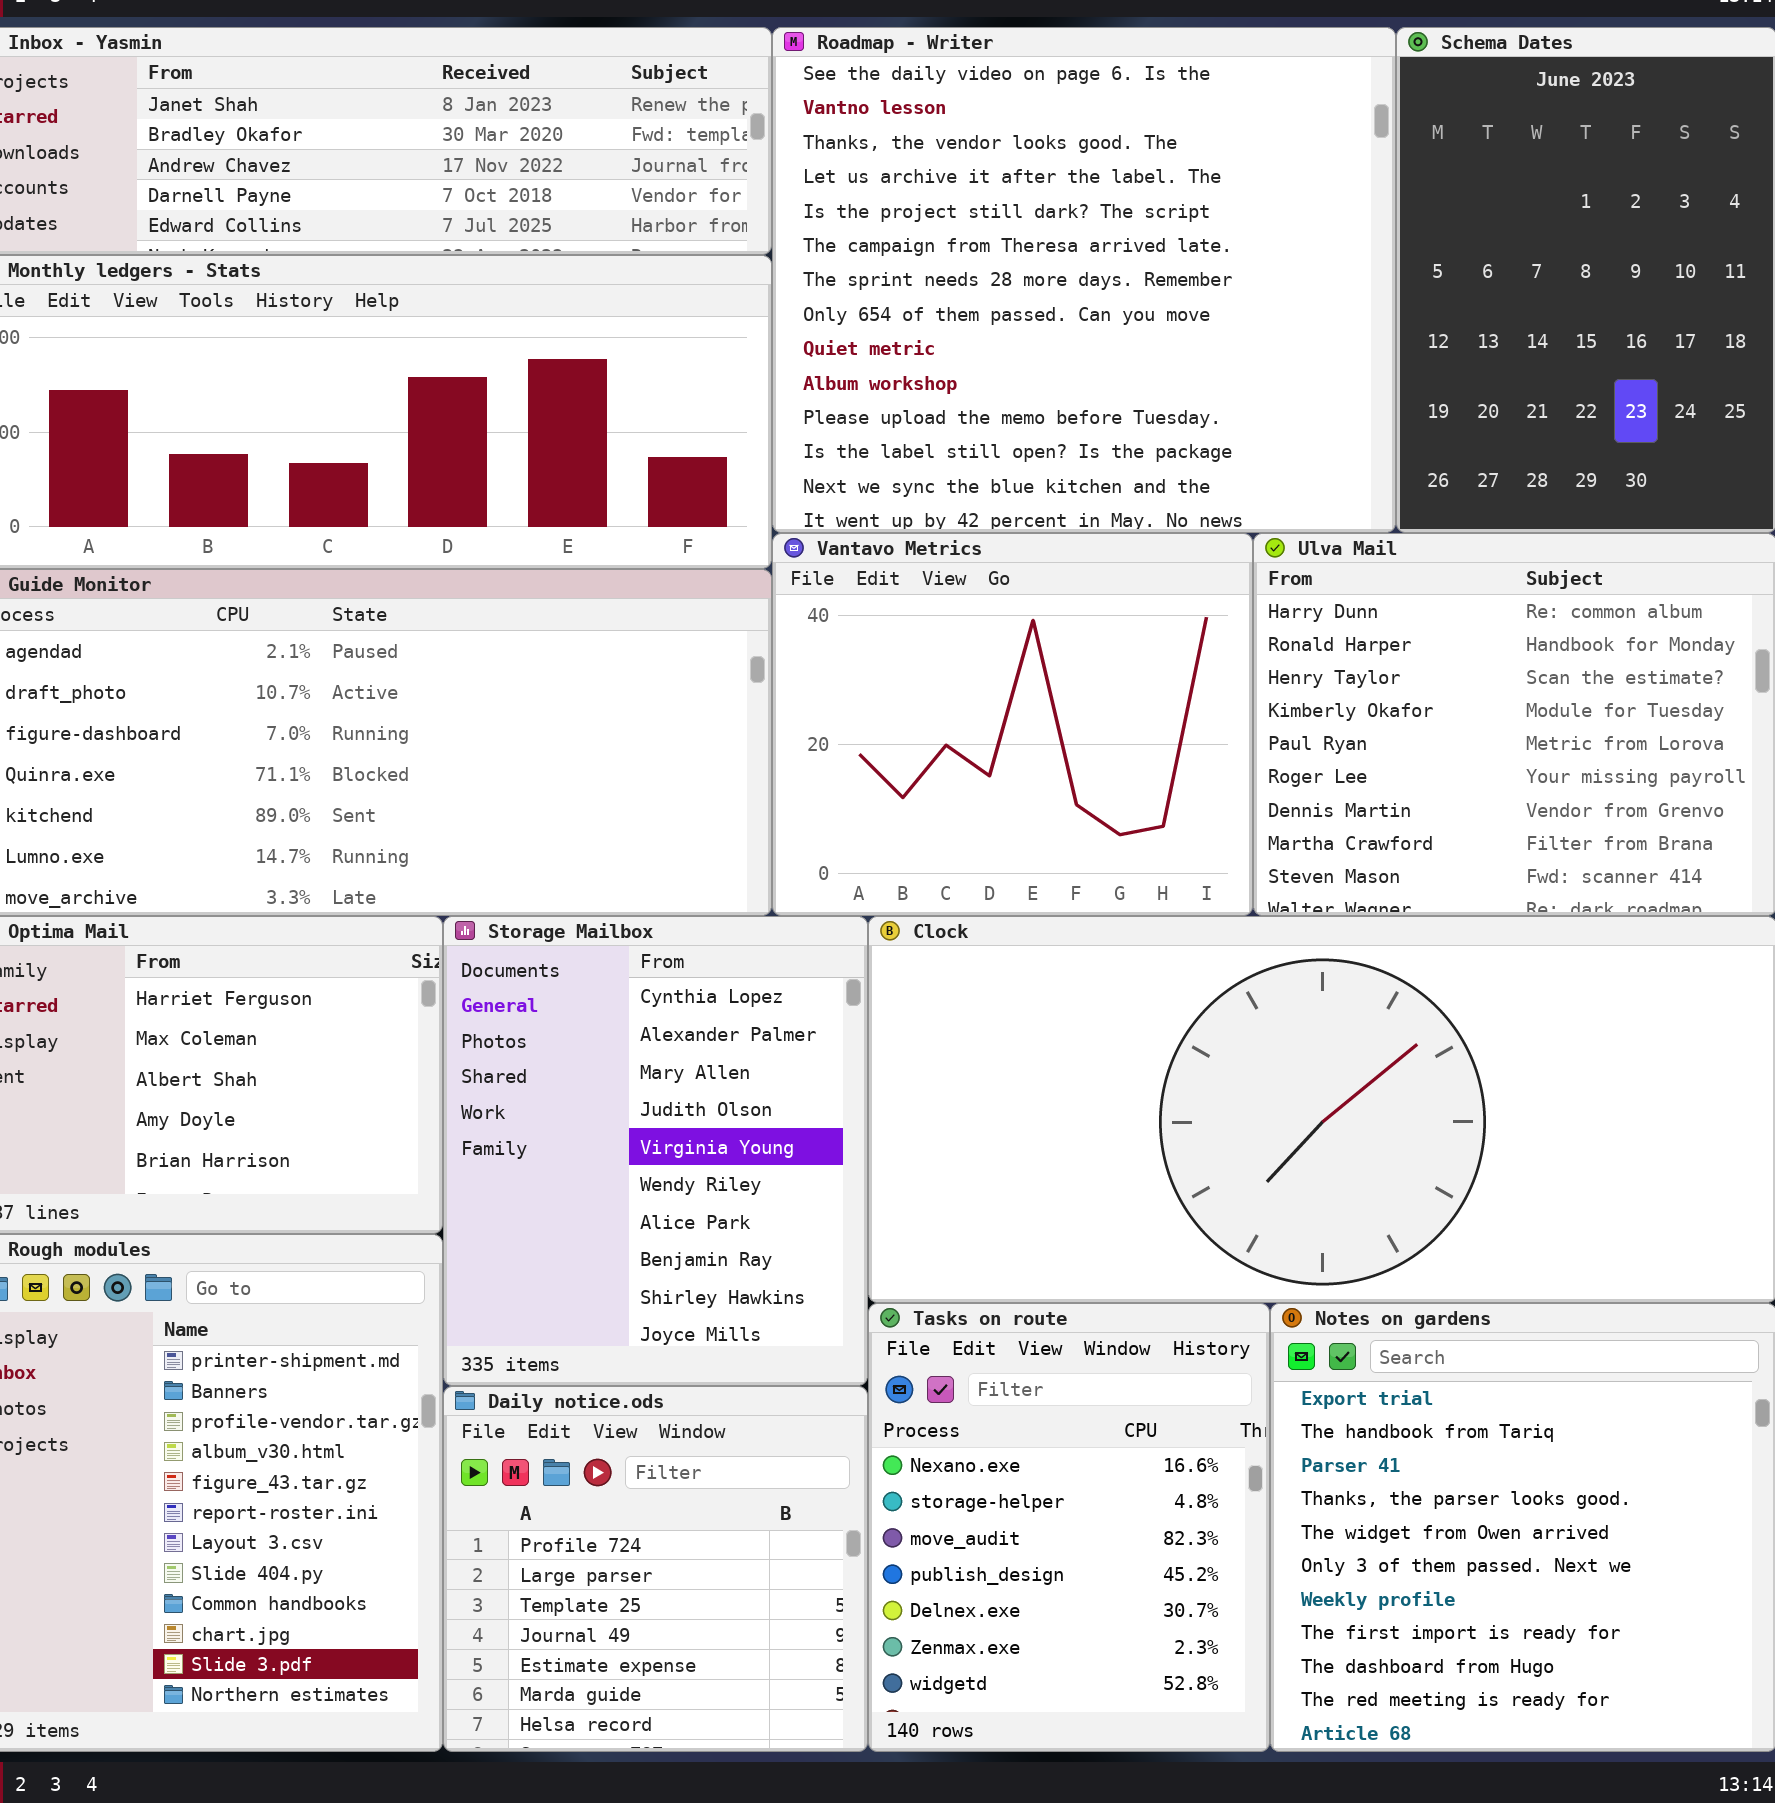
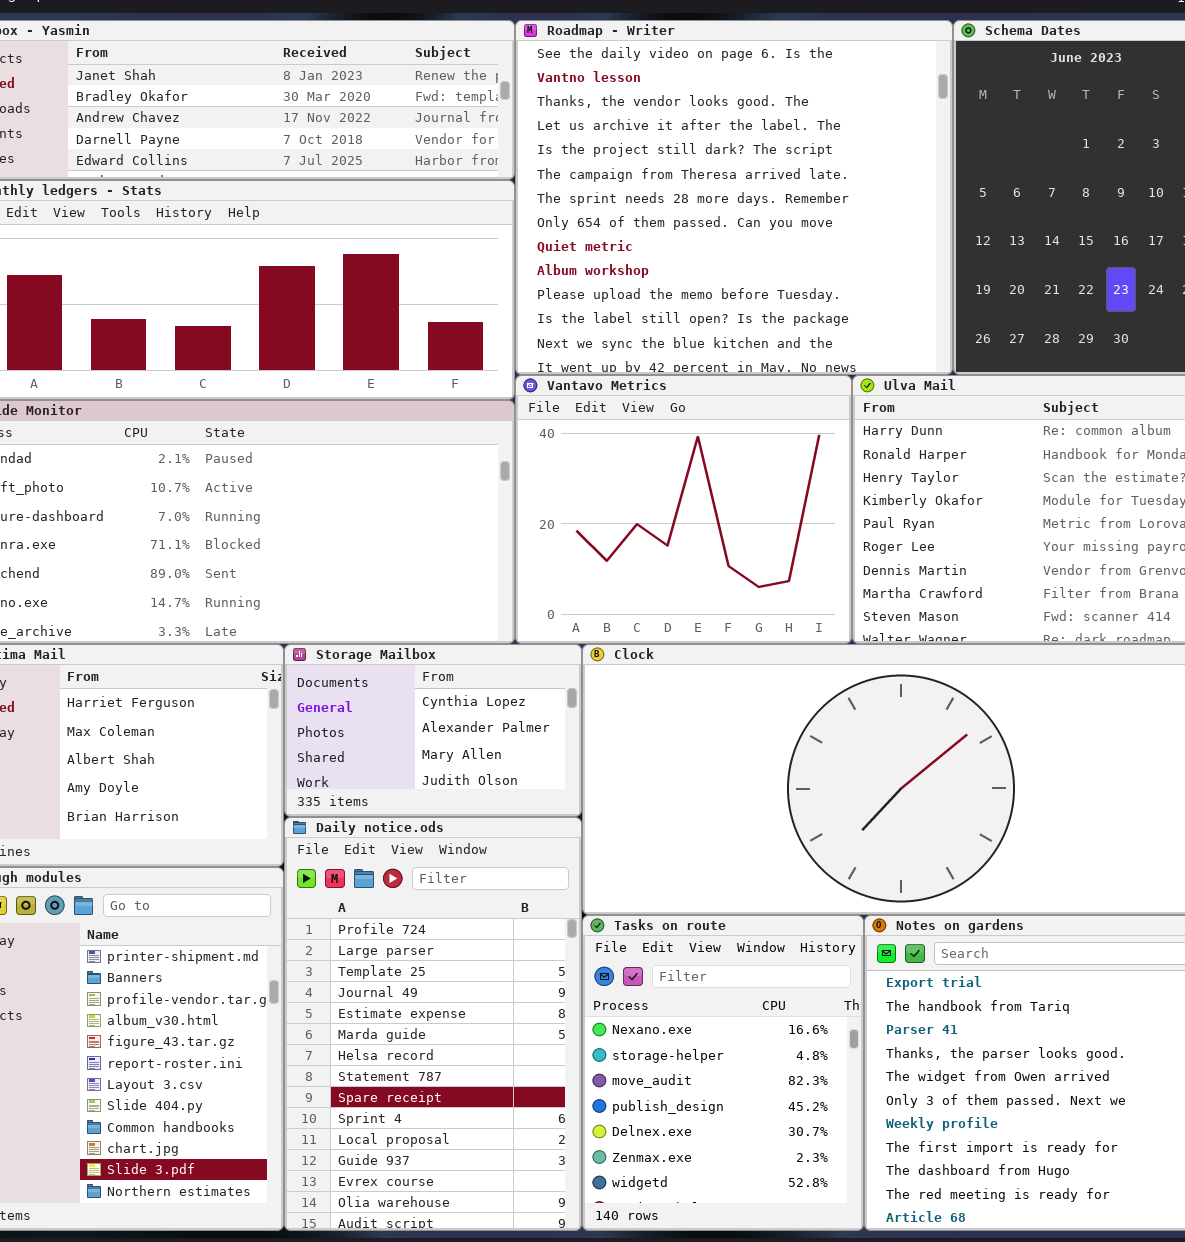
Storage Mailbox: [443,916,868,1386] -> [284,644,582,817], resized
Daily notice.ods: [443,1386,868,1752] -> [284,817,582,1231], resized

